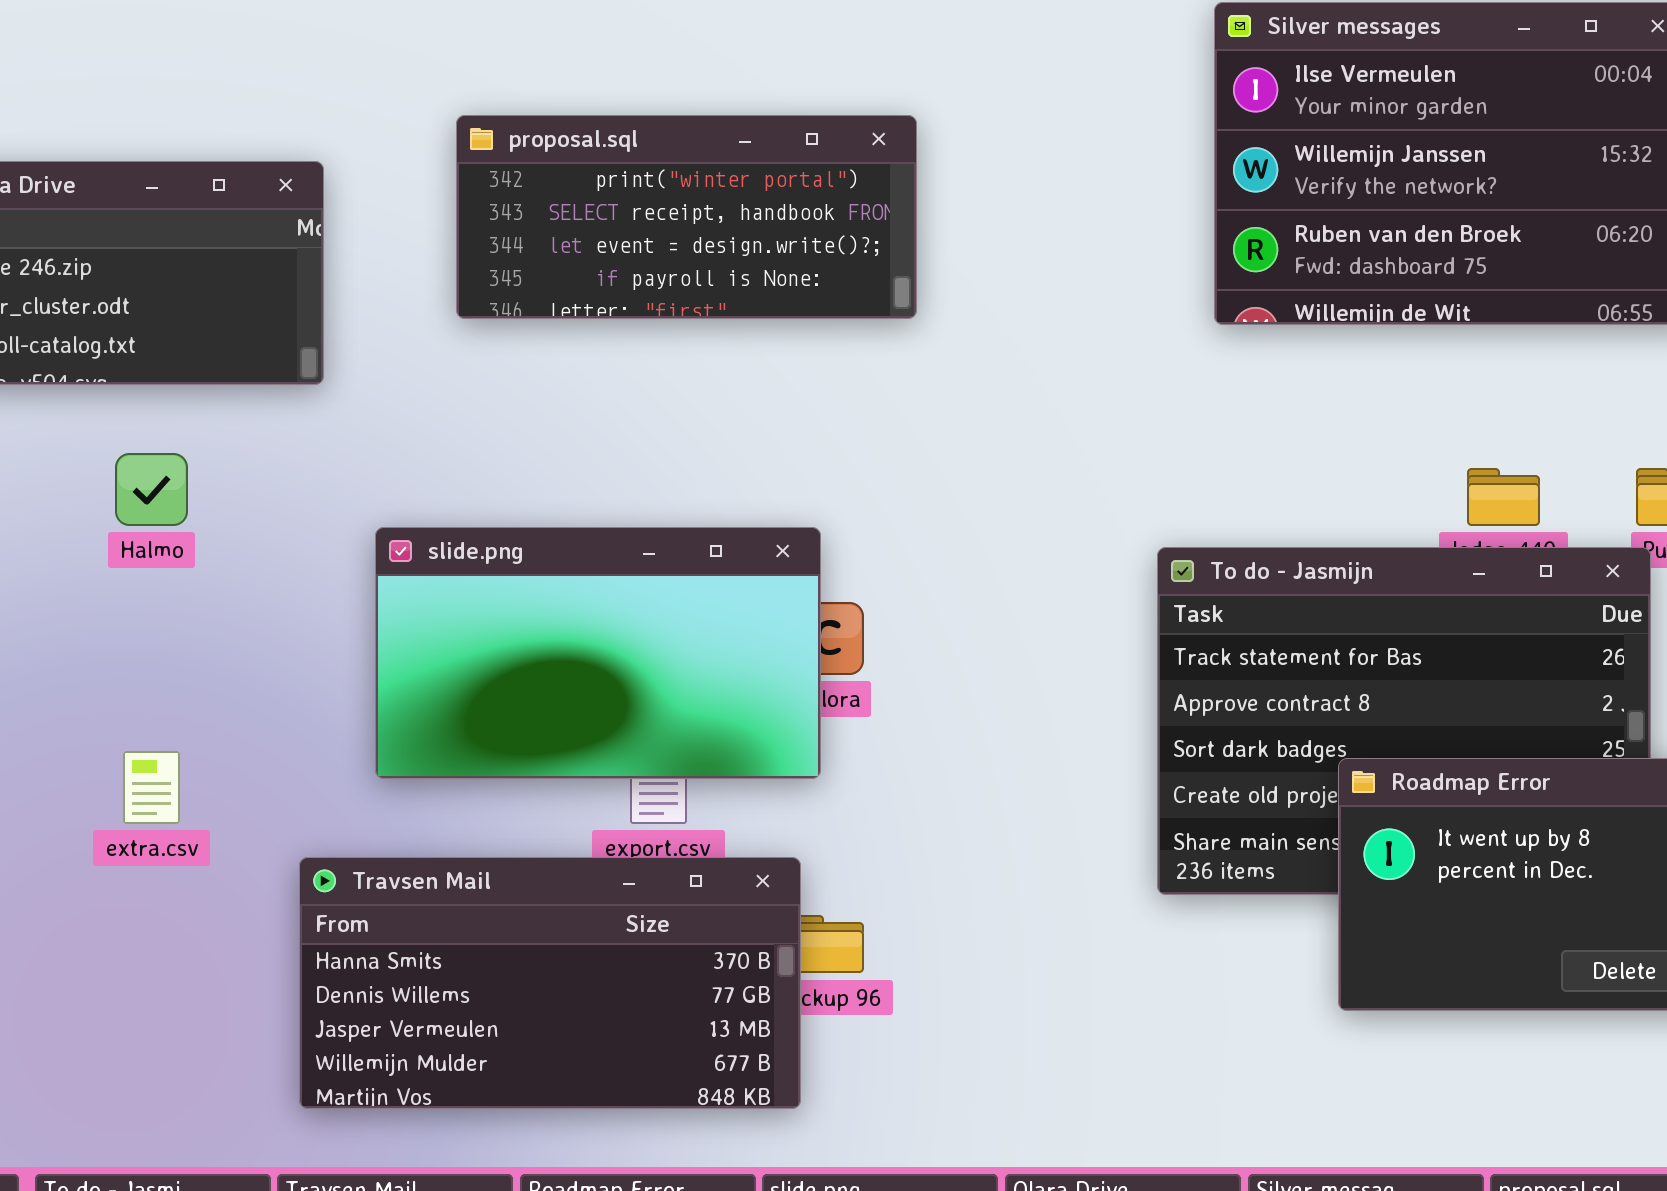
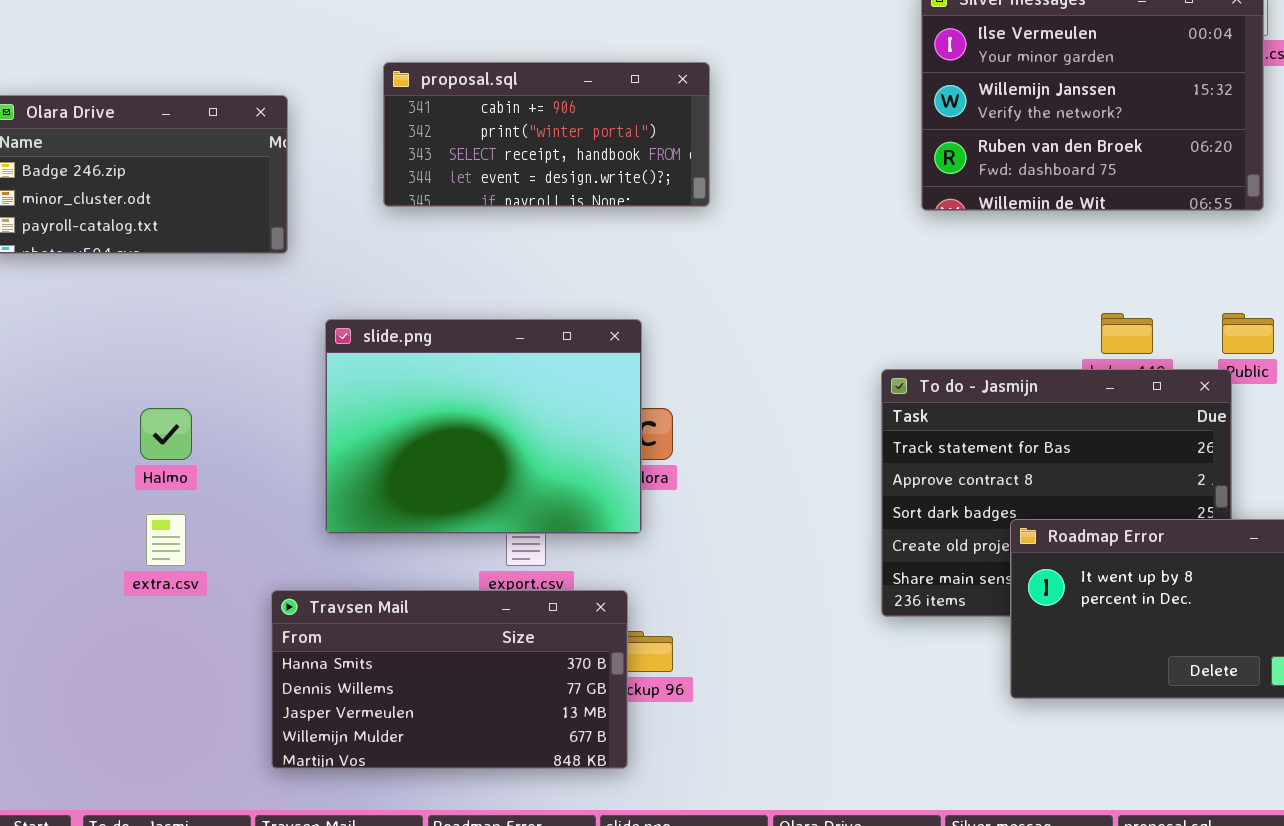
proposal.sql: [456,115,917,319] -> [383,62,710,207], scrolled up 1 row
Halmo: [115,453,188,526] -> [140,408,192,460], moved
slide.png: [375,527,821,779] -> [325,319,642,534], resized

